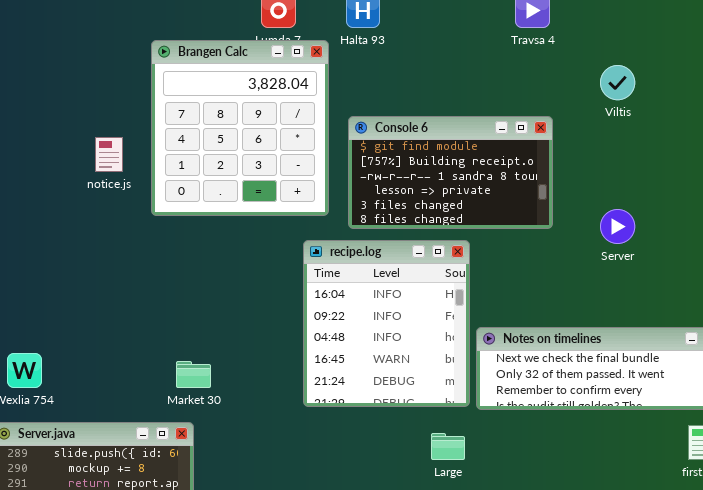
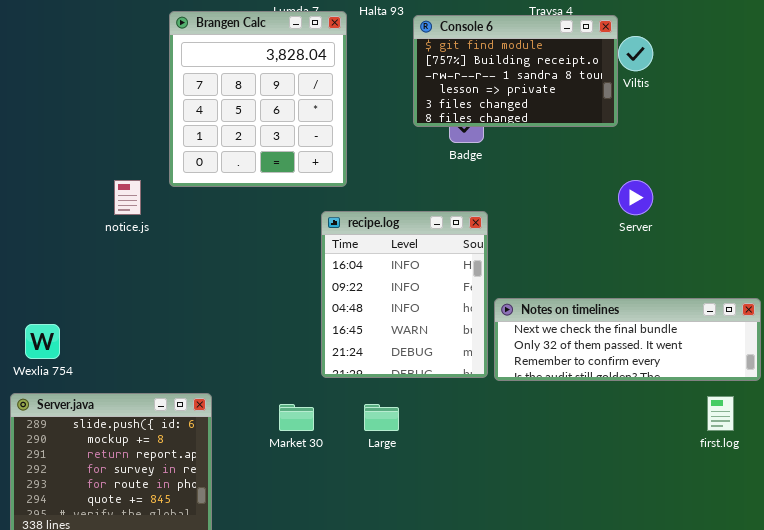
Console 6: [348,116,553,229] -> [413,15,618,127], moved
notice.js: [95,137,123,172] -> [114,180,141,215], moved
Market 30: [176,361,211,388] -> [279,404,314,431], moved
Large: [431,433,465,460] -> [364,404,399,431], moved

